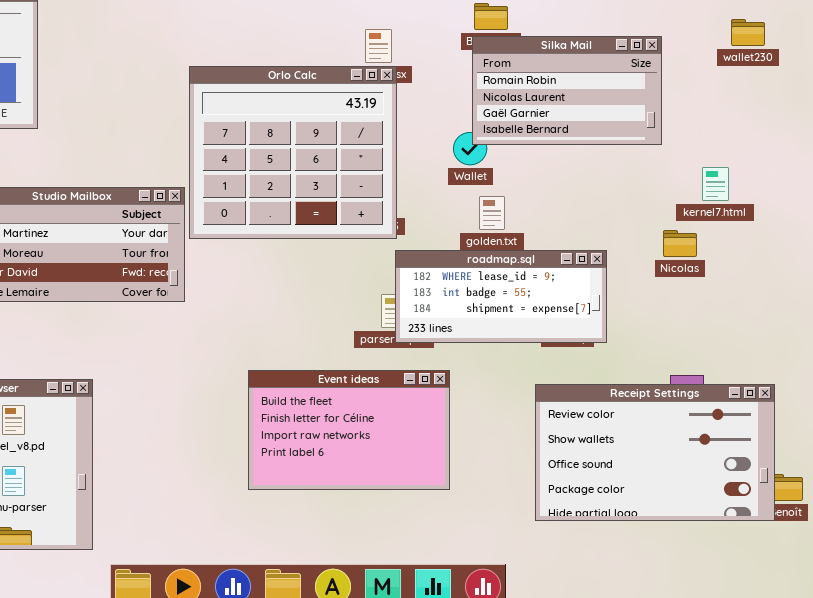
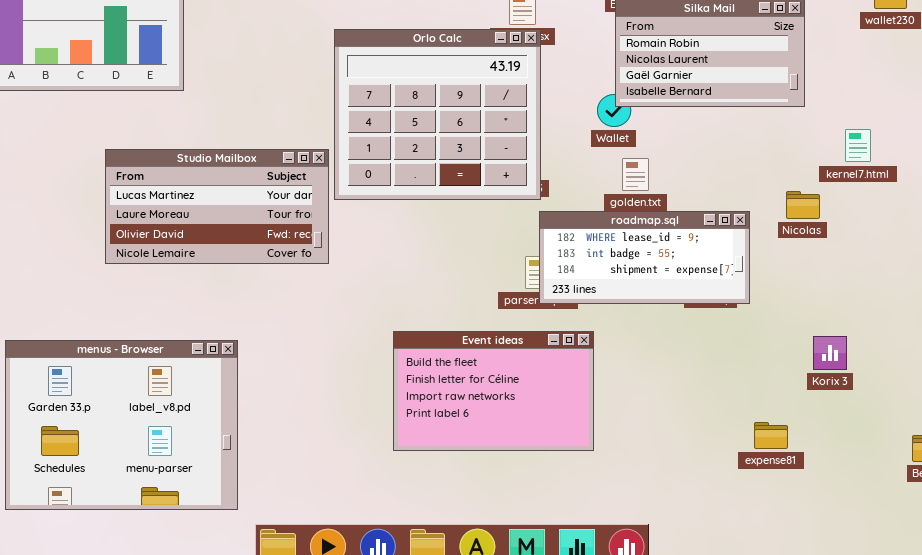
Nicolas: [663,230,697,257] -> [786,191,820,219], moved
Receipt Settings: [535,384,775,521] -> none, closed

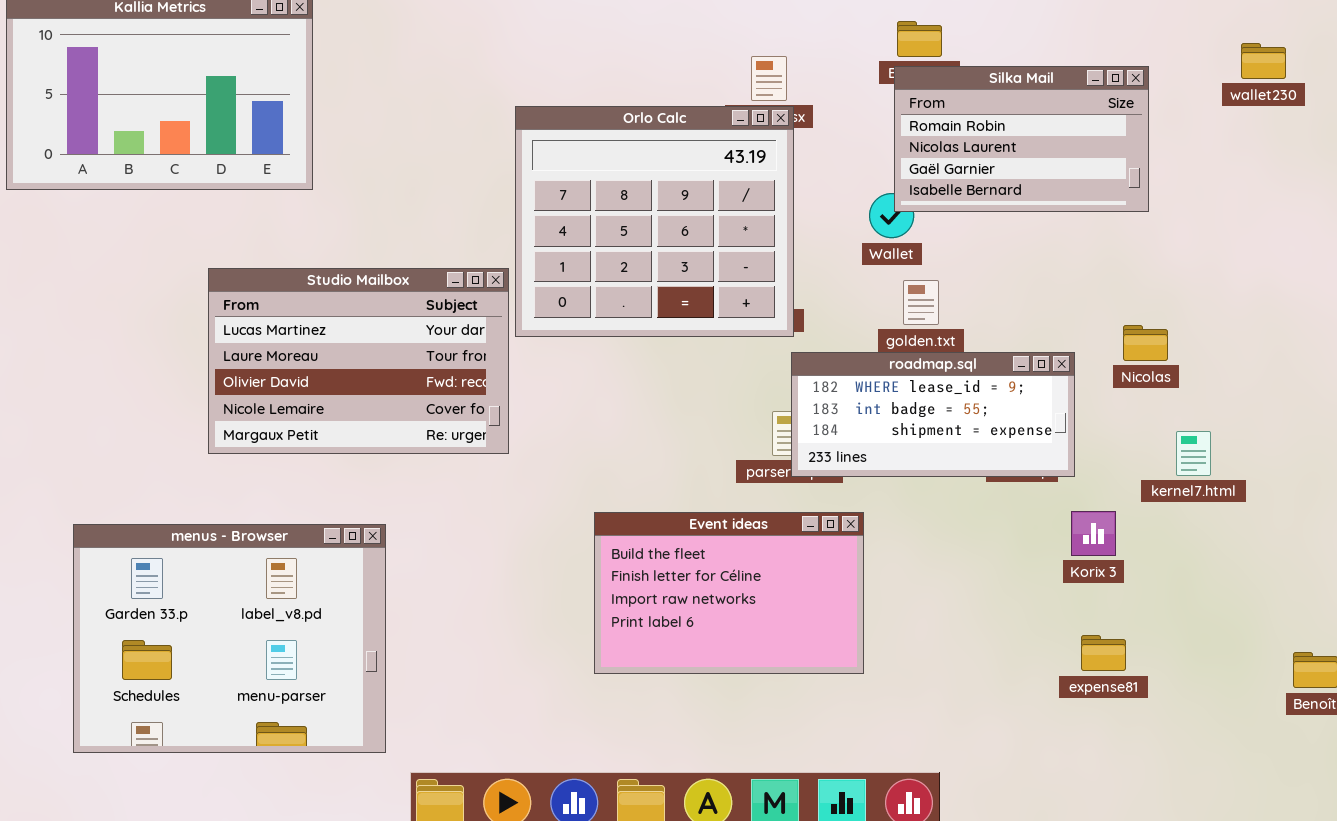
kernel7.html: [845,129,871,162] -> [1176,431,1211,476], moved
Studio Mailbox: [105,149,329,264] -> [208,268,509,454], resized
Korix 3: [813,336,847,370] -> [1071,511,1116,556], moved

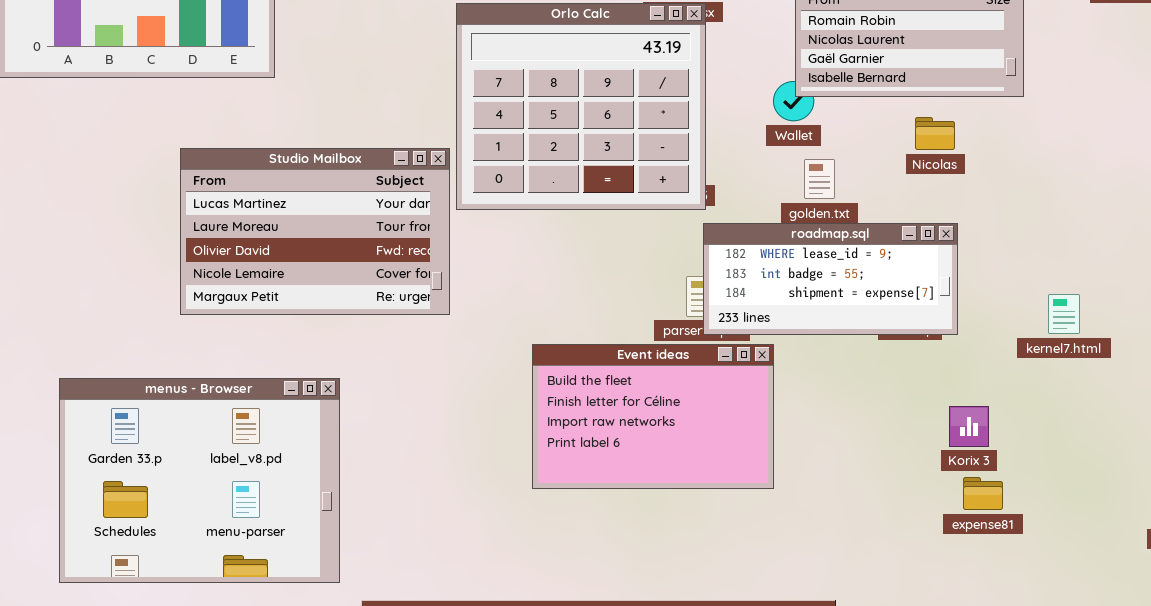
Nicolas: [1123,325,1168,361] -> [915,117,955,150], moved
Korix 3: [1071,511,1116,556] -> [949,406,989,447], moved
Event ideas: [594,512,864,674] -> [532,344,774,489], moved

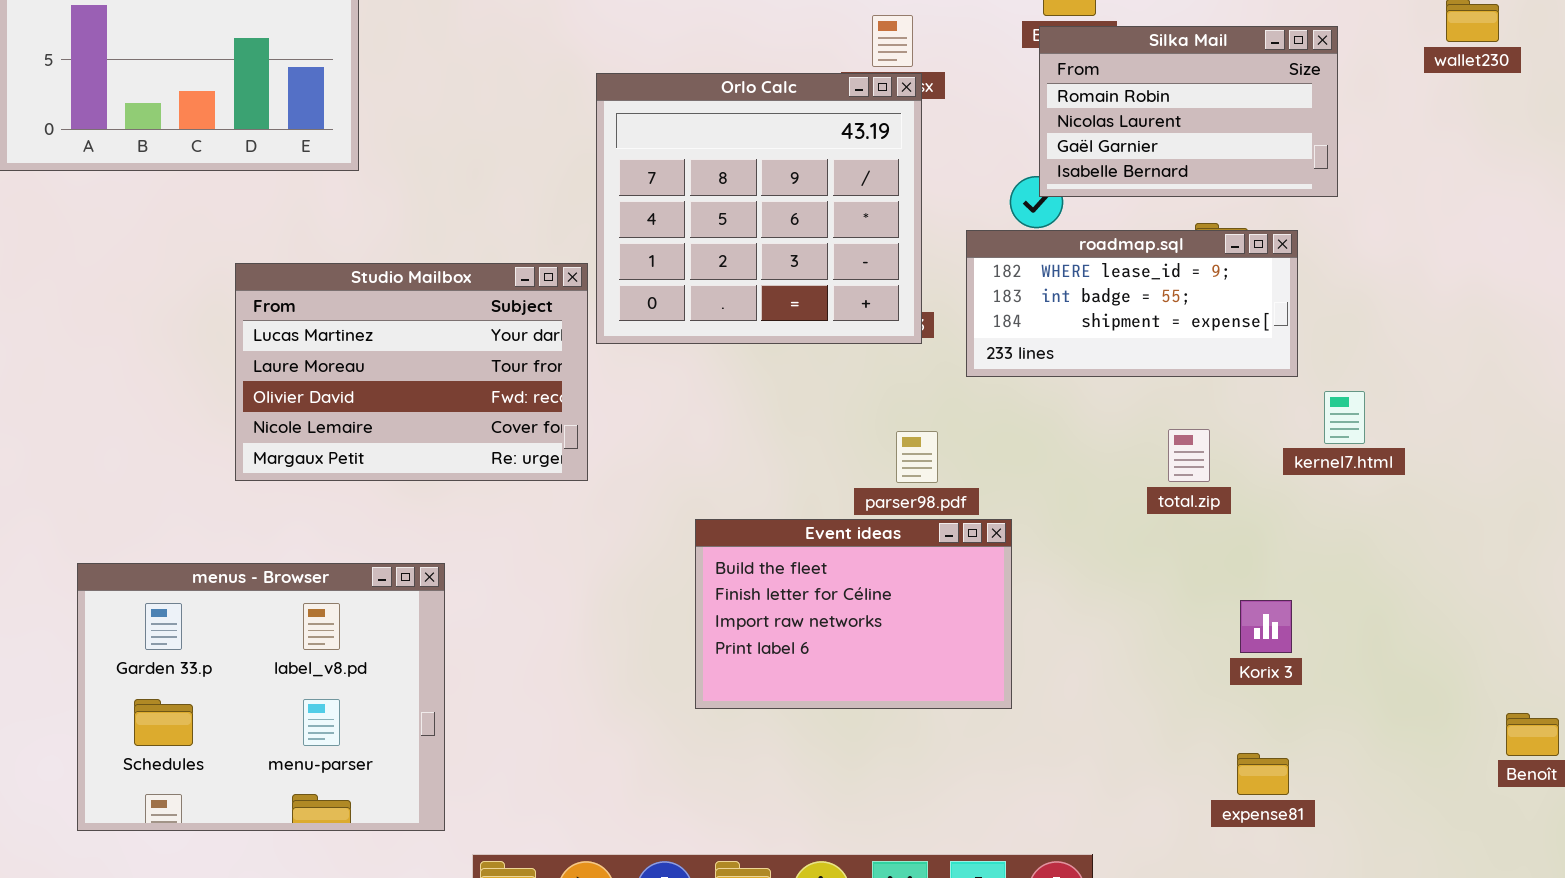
roadmap.sql: [703,223,958,335] -> [966,230,1298,377], moved
kernel7.html: [1048,294,1080,334] -> [1324,391,1365,444], moved
expense81: [963,477,1003,510] -> [1237,753,1289,795], moved

